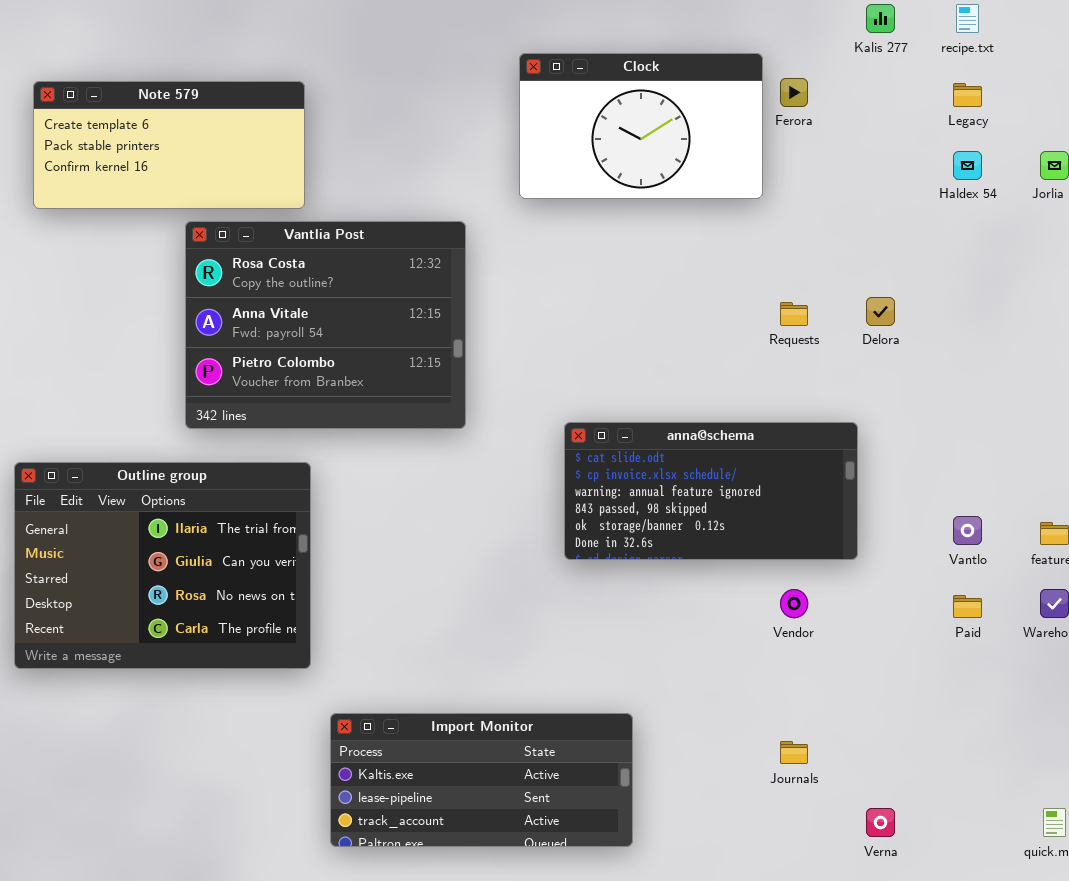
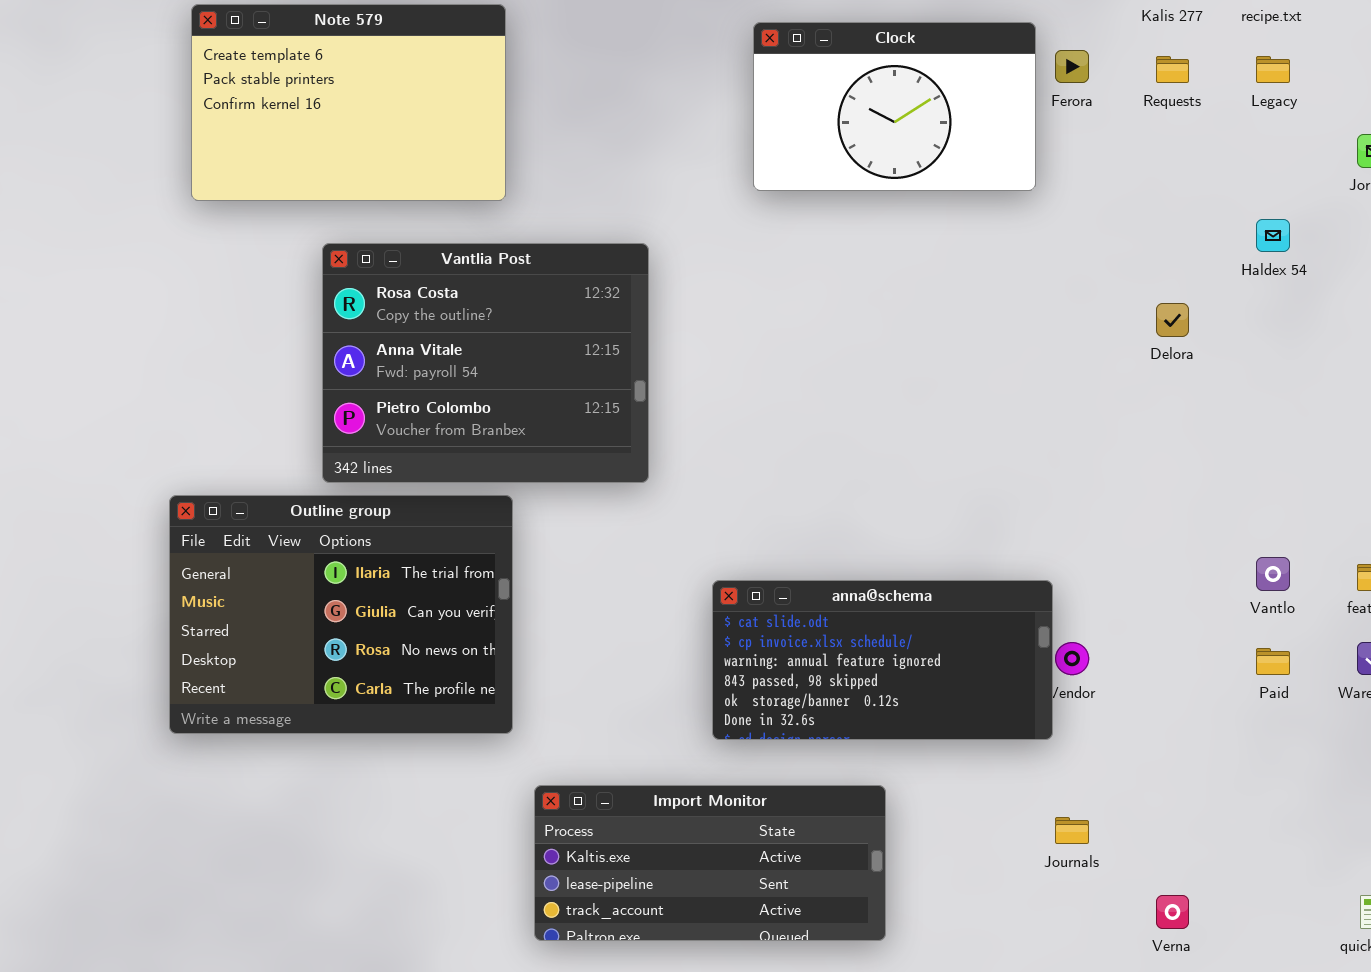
Note 579: [33,81,305,209] -> [191,4,506,201], resized
Haldex 54: [953,151,982,180] -> [1256,219,1290,252], moved
Vantlia Post: [185,221,466,429] -> [322,243,649,483], moved
Requests: [780,302,808,326] -> [1156,56,1189,83], moved
anna@schema: [564,422,858,560] -> [712,580,1053,740], moved

